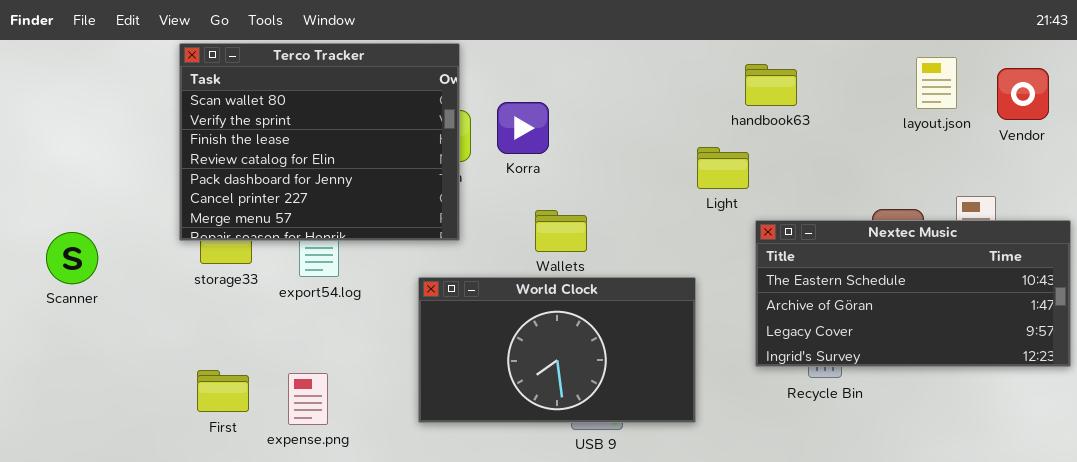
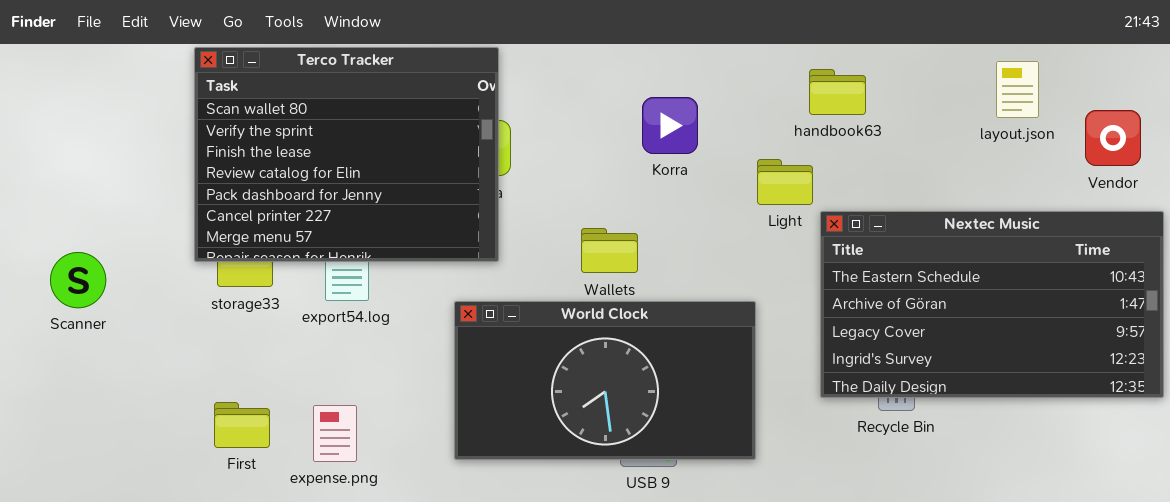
Vendor: [997,68,1049,120] -> [1085,110,1141,166], moved
Korra: [497,102,549,154] -> [642,97,698,154], moved
Nextec Music: [755,220,1071,367] -> [820,211,1164,398], resized

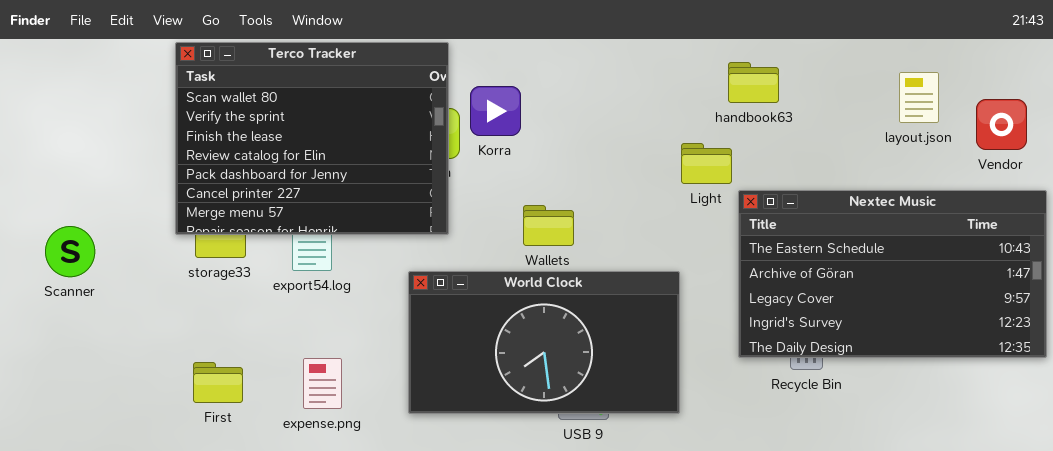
layout.json: [996,61,1039,118] -> [899,72,939,123], moved
Korra: [642,97,698,154] -> [470,86,521,136], moved
expense.png: [313,405,357,462] -> [303,358,342,409], moved

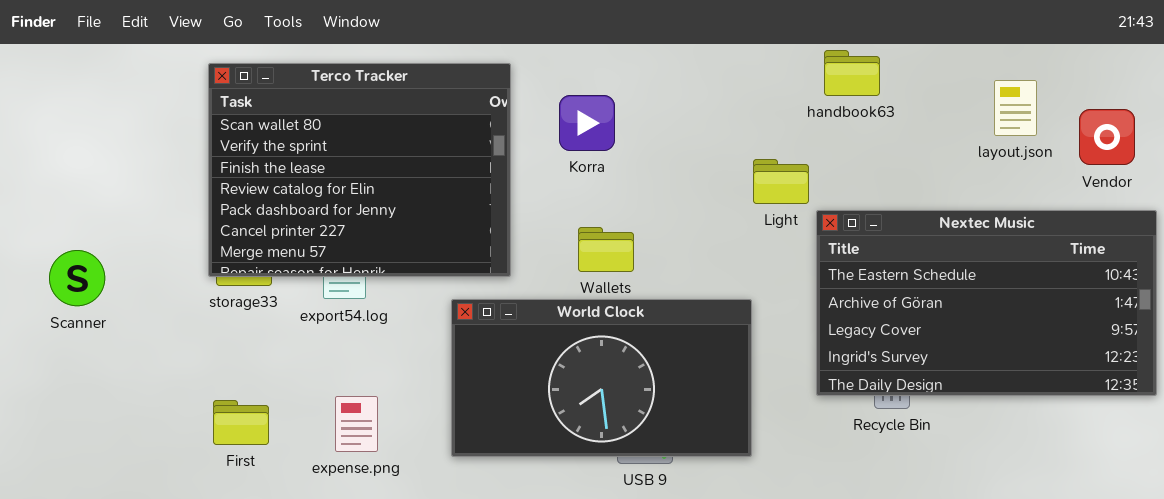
Terco Tracker: [175,42,449,235] -> [208,63,511,277], moved
handbook63: [728,62,779,103] -> [824,50,880,96], moved
Korra: [470,86,521,136] -> [559,95,615,151], moved

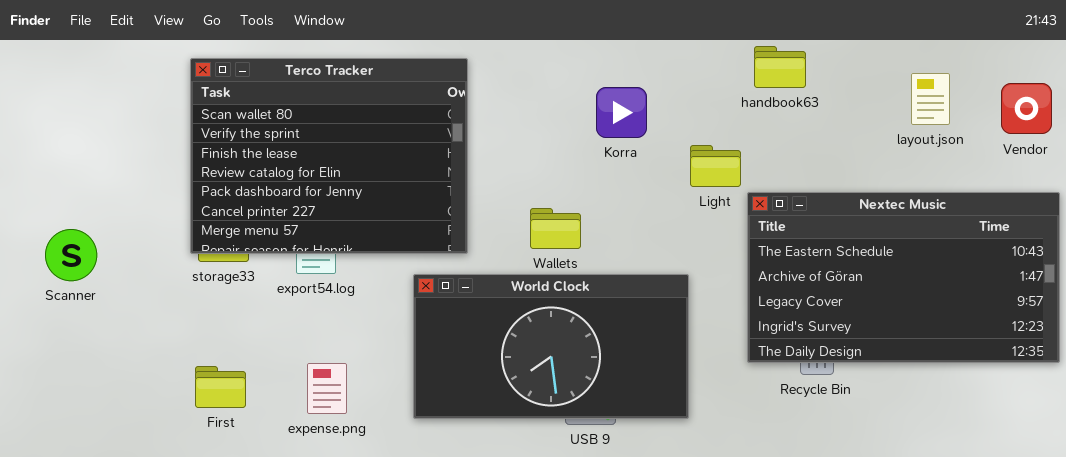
Korra: [559,95,615,151] -> [596,87,647,138], moved
Vendor: [1079,109,1135,165] -> [1001,83,1052,134], moved

